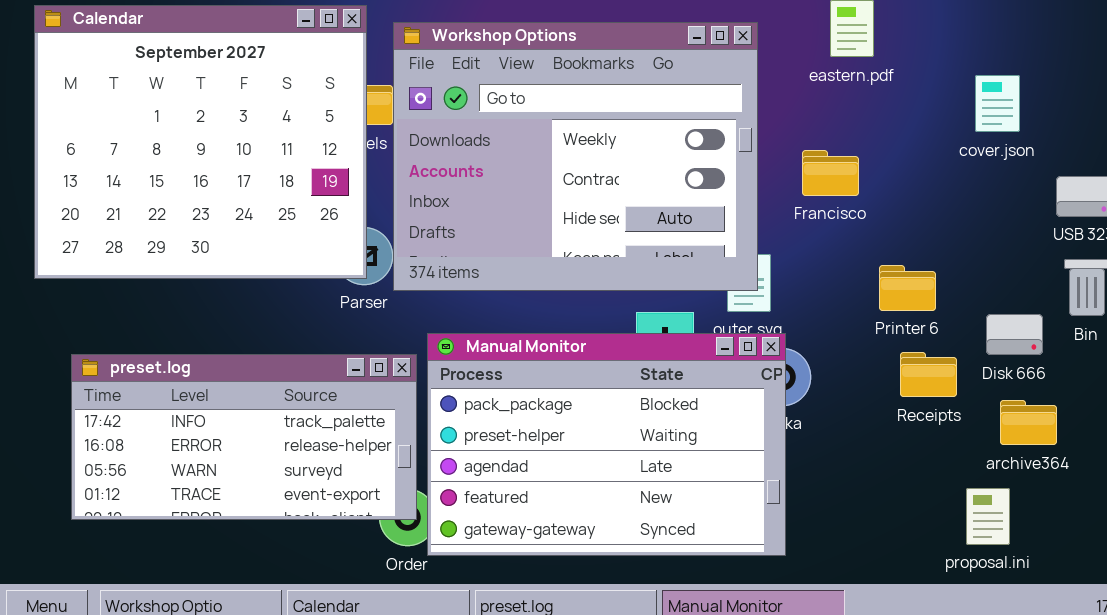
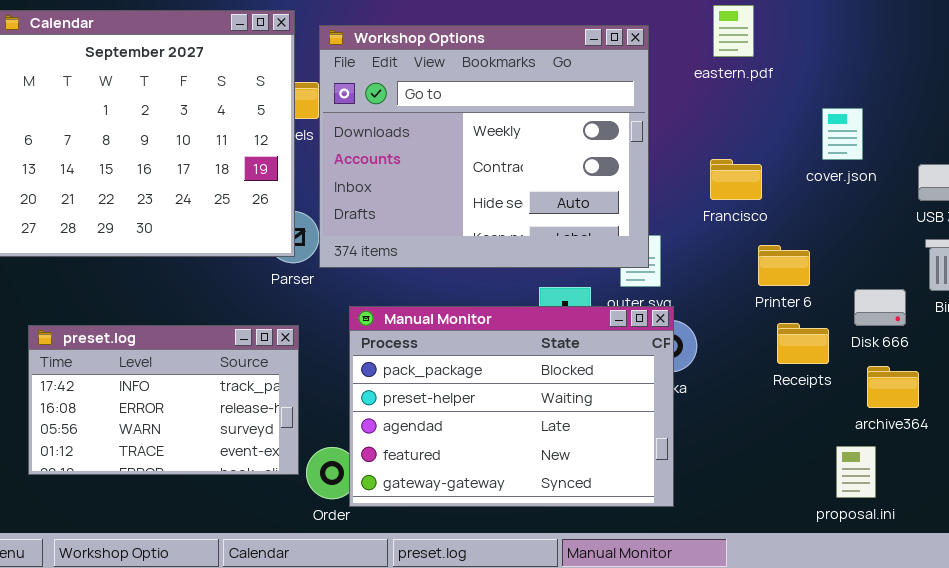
cover.json: [975,75,1020,132] -> [822,108,863,160], moved
Francisco: [802,150,859,196] -> [710,159,762,200], moved
preset.log: [71,354,417,520] -> [28,325,299,475], resized

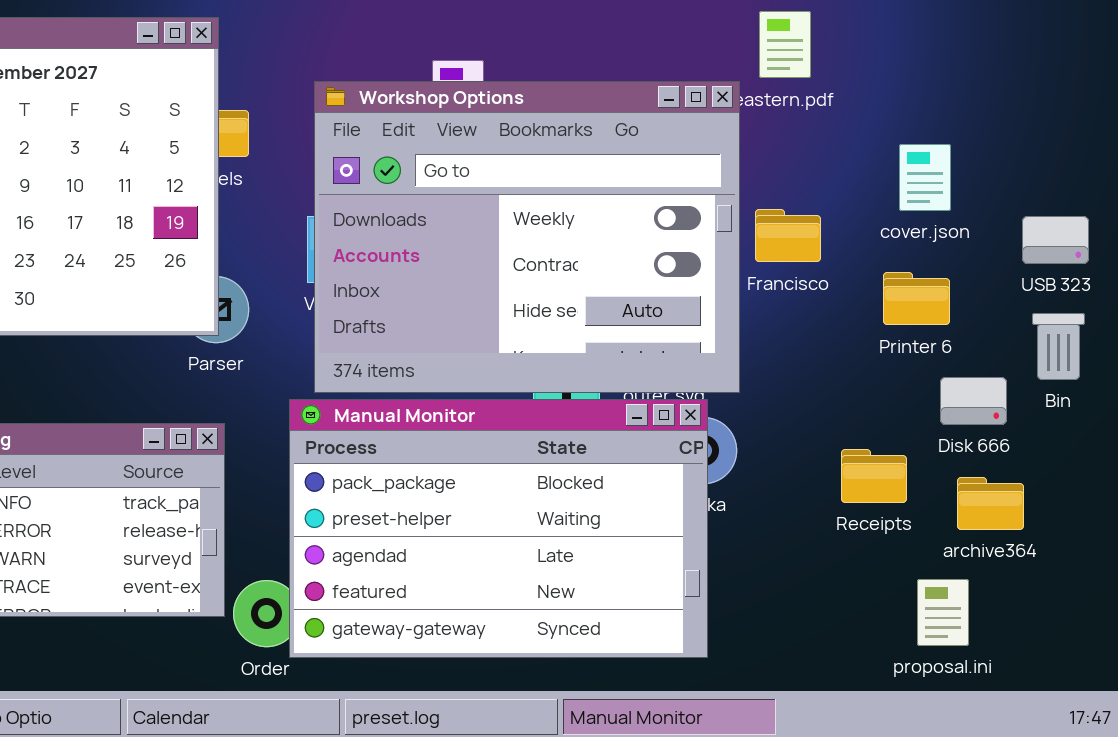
Workshop Options: [319,25,649,268] -> [314,81,740,393], moved
Printer 6: [758,245,810,286] -> [883,272,950,325], moved
Receipts: [777,323,829,364] -> [841,449,907,503], moved

